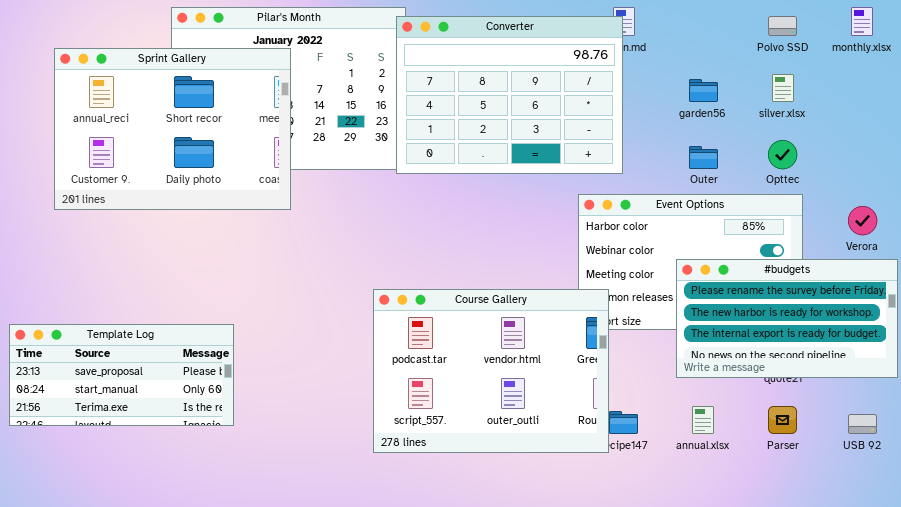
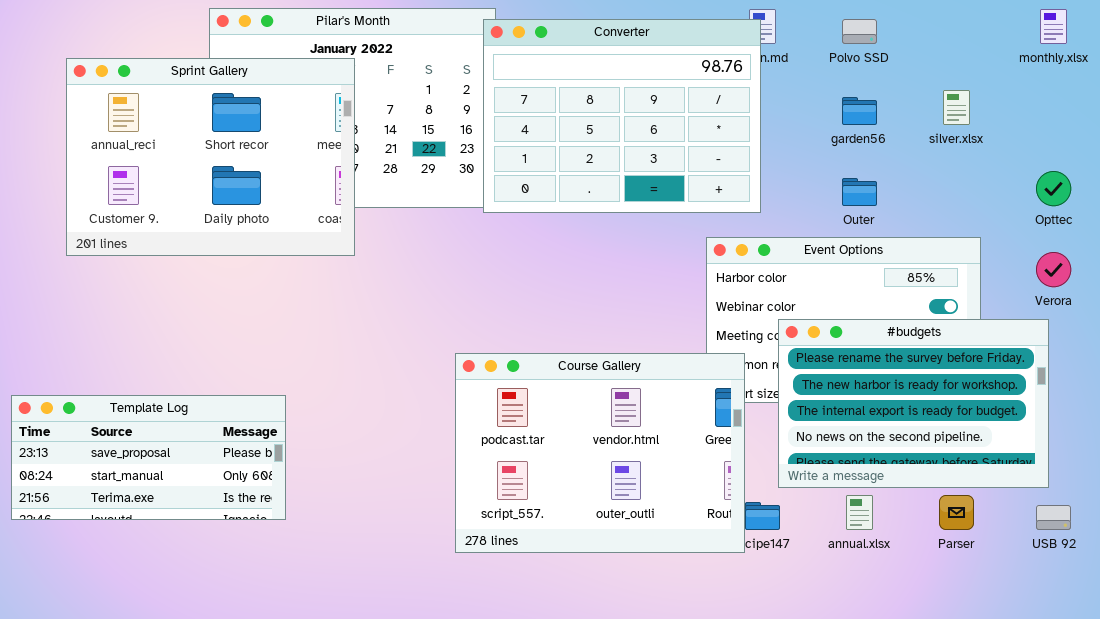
Polvo SSD: [768,16,797,36] -> [842,19,877,44], moved
Opttec: [768,140,797,169] -> [1036,171,1071,206], moved
#budgets: [676,259,898,378] -> [778,319,1049,488], moved, resized

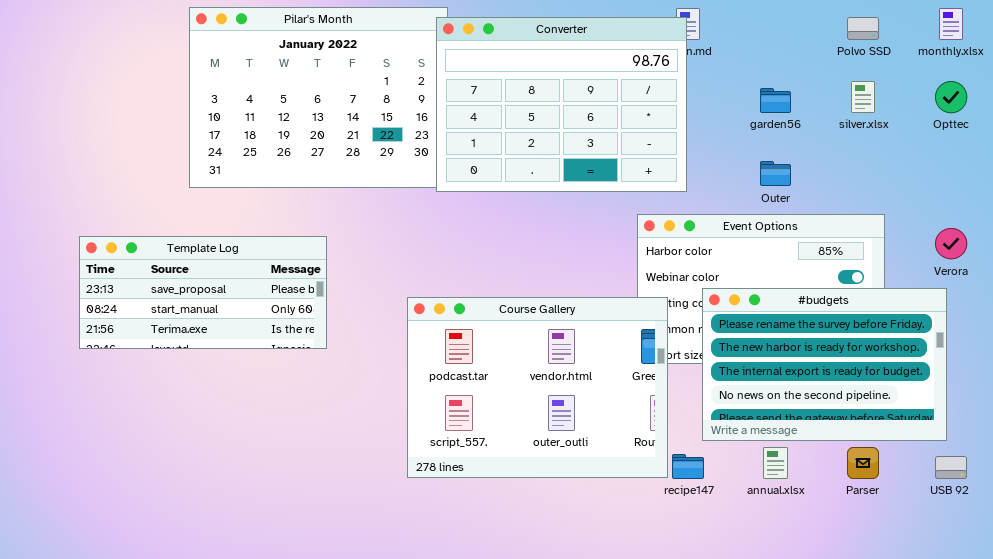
Polvo SSD: [842,19,877,44] -> [847,17,879,40], moved
Sprint Gallery: [66,58,355,256] -> none, closed
Opttec: [1036,171,1071,206] -> [935,81,967,113], moved
Course Gallery: [455,353,745,553] -> [407,297,668,478], moved
Template Log: [11,395,286,520] -> [79,236,327,349], moved

